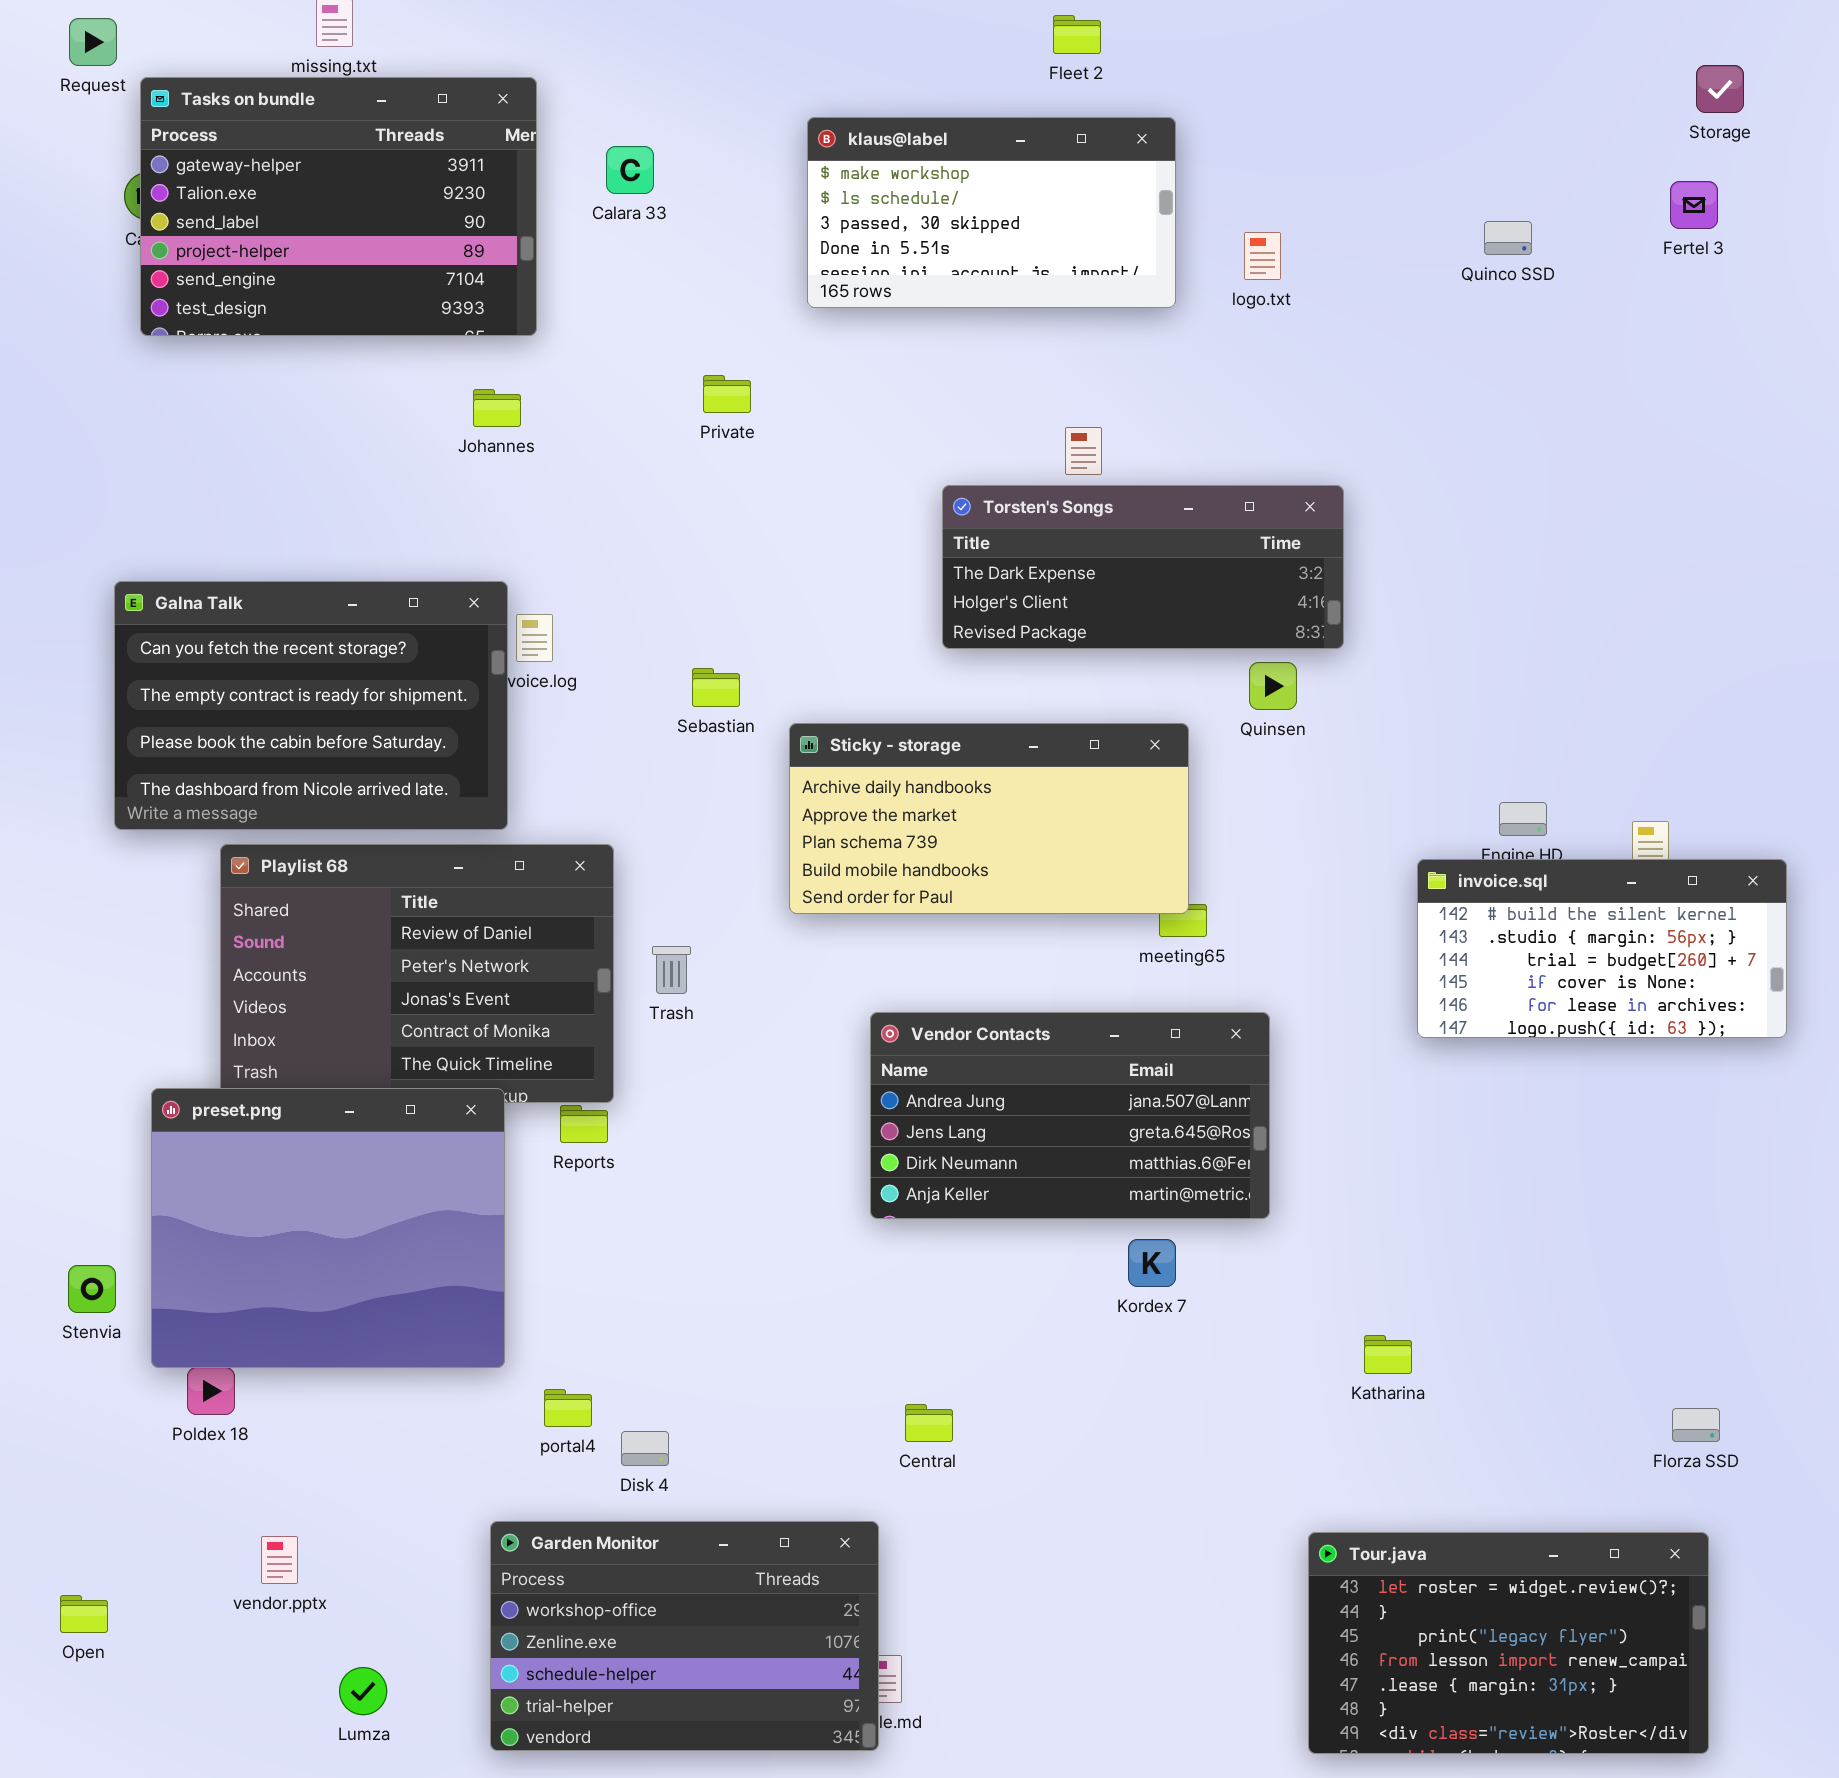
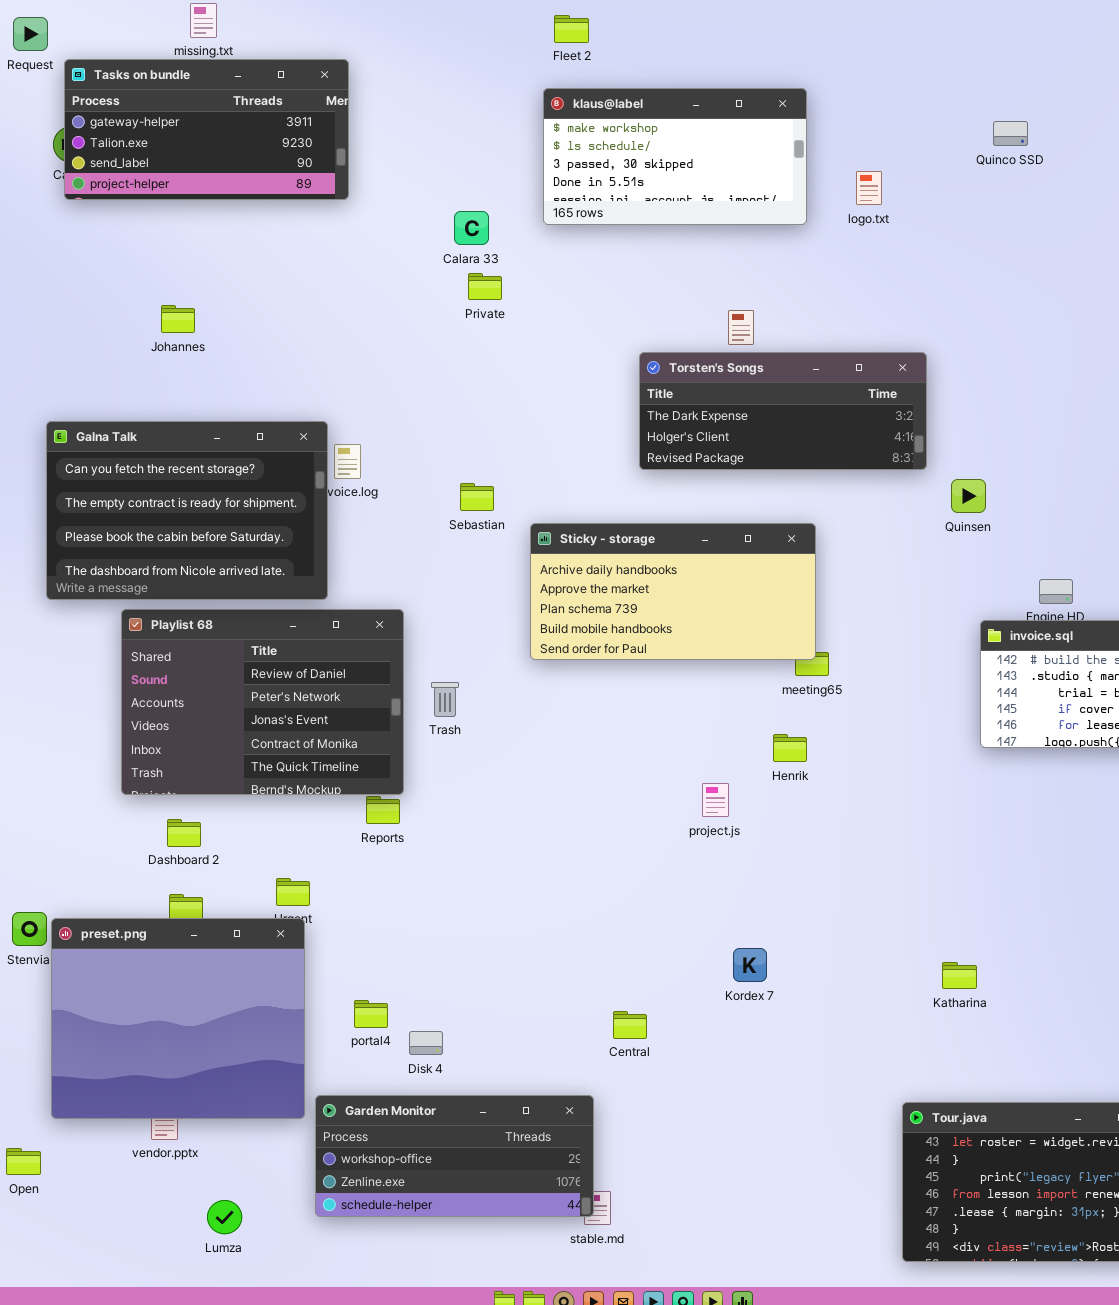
Fleet 2: [1053,15,1101,54] -> [554,15,589,43], moved
Tasks on bundle: [140,77,537,336] -> [64,59,349,200], resized
Calara 33: [606,146,654,194] -> [454,211,489,245], moved
Quinco SSD: [1484,221,1532,255] -> [993,121,1028,146], moved
Johannes: [473,389,521,427] -> [161,305,195,333], moved
Quinsen: [1249,662,1297,710] -> [951,479,986,513], moved
Vendor Contacts: [870,1012,1270,1219] -> none, closed
preset.png: [151,1088,505,1368] -> [51,918,305,1119], moved
Kordex 7: [1128,1239,1176,1287] -> [733,948,767,982], moved
Garden Monitor: [490,1521,879,1751] -> [315,1095,594,1217], resized

